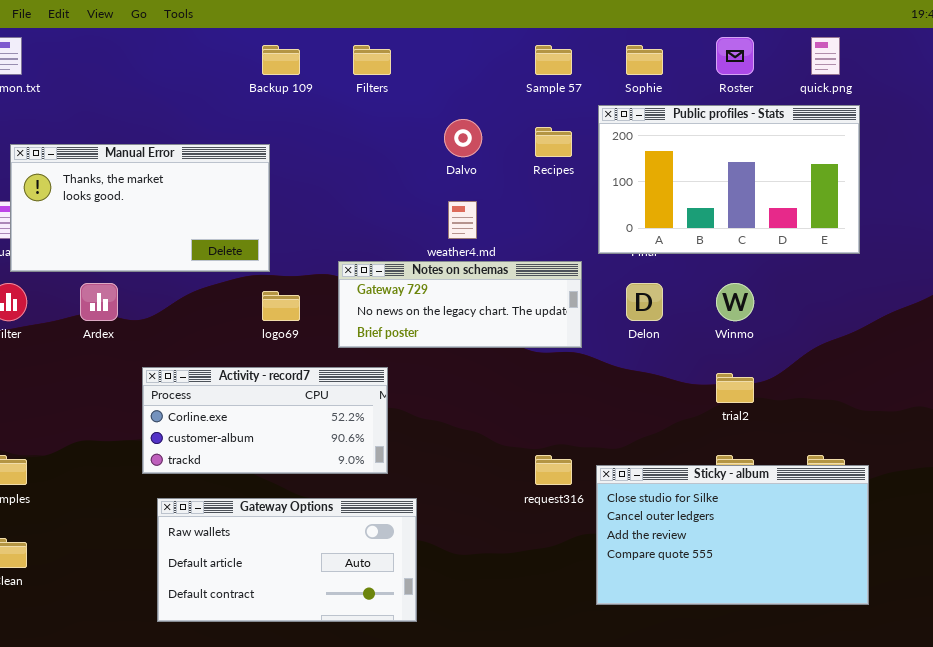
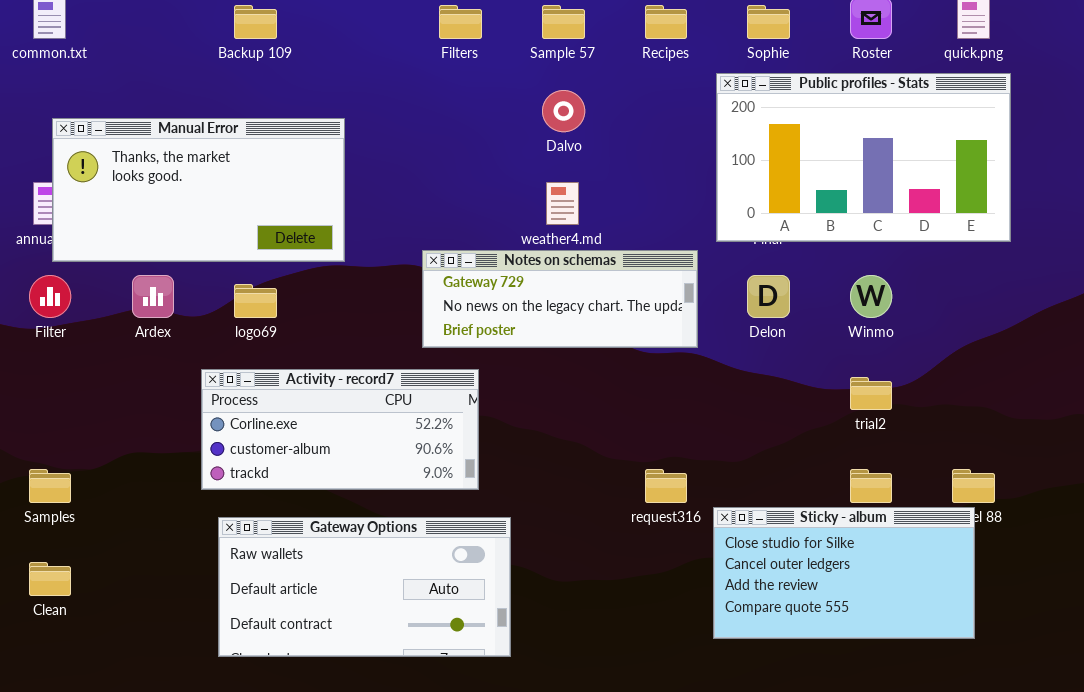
Backup 109: [262,45,300,75] -> [234,5,277,39], moved
Sample 57: [535,45,572,75] -> [542,5,585,39], moved
Recipes: [535,127,572,157] -> [645,5,687,39], moved
logo69: [262,291,300,321] -> [234,284,277,318], moved
Sticky - album: [596,465,869,605] -> [713,507,975,639], resized

